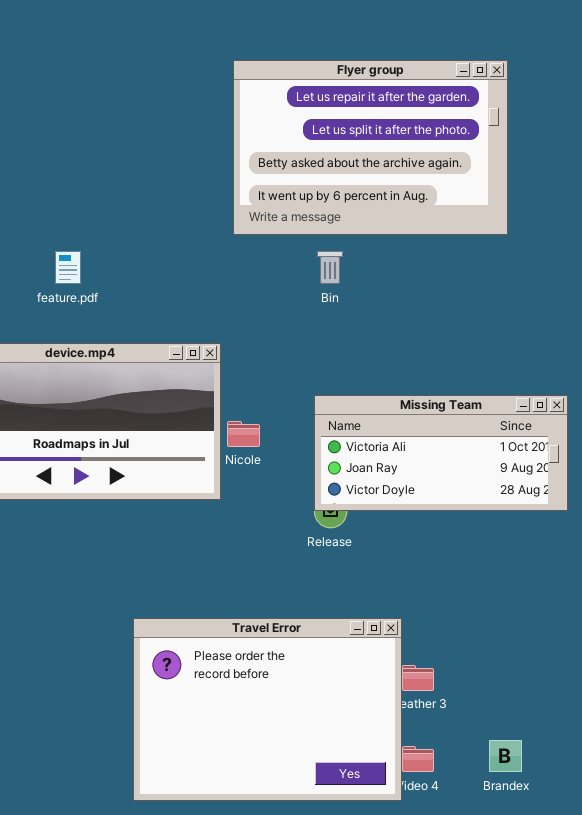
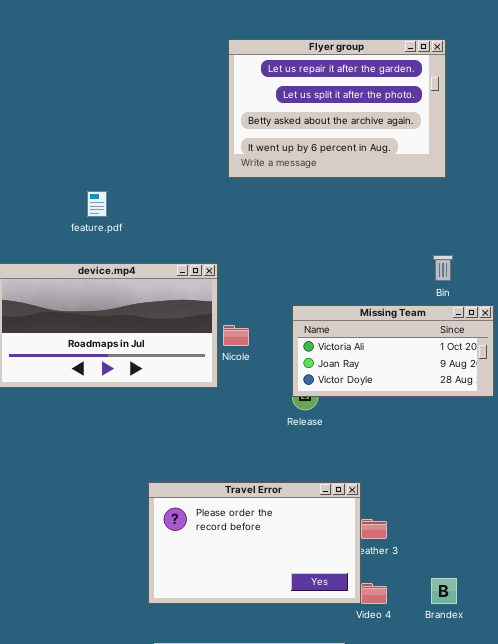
Bin: [317,251,343,284] -> [433,255,453,281], moved
Travel Error: [133,618,402,801] -> [148,482,361,604], resized

